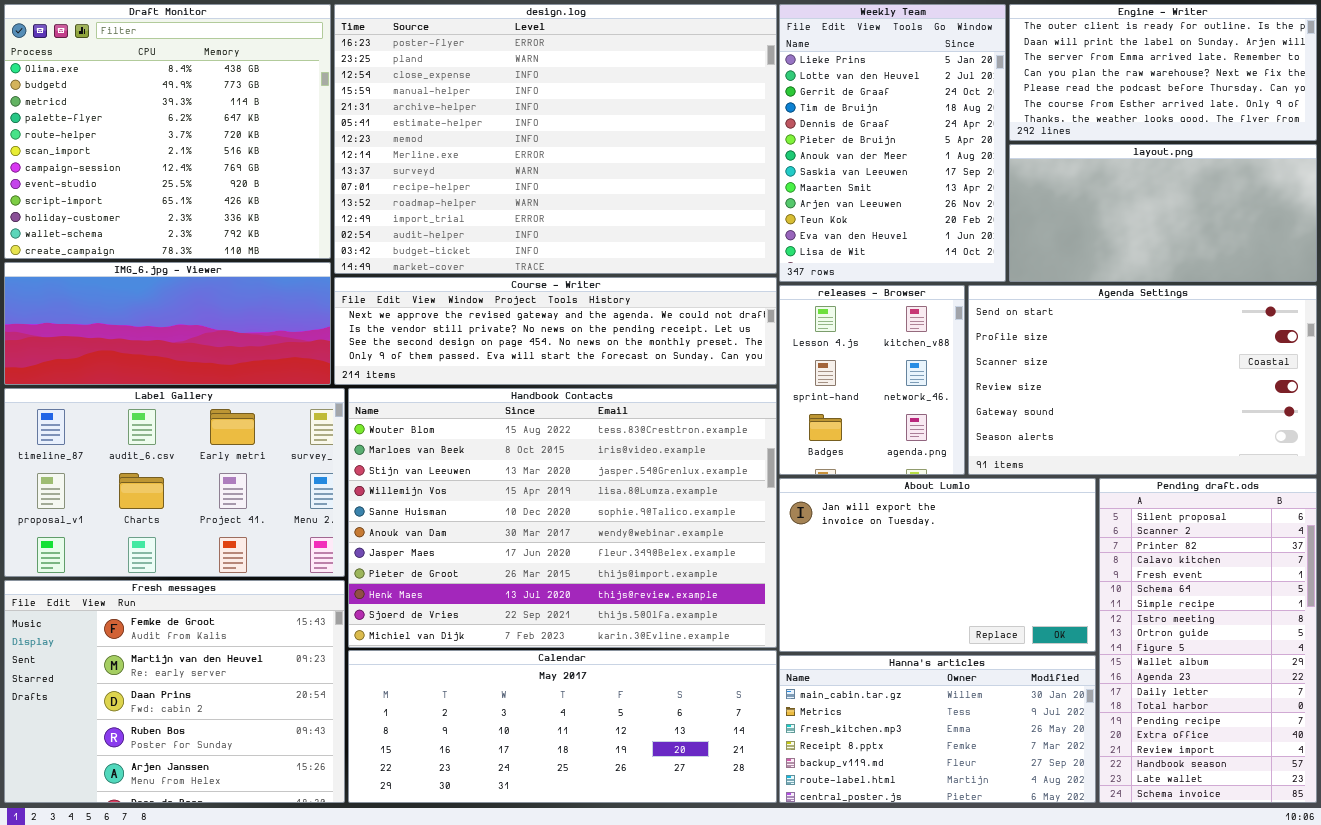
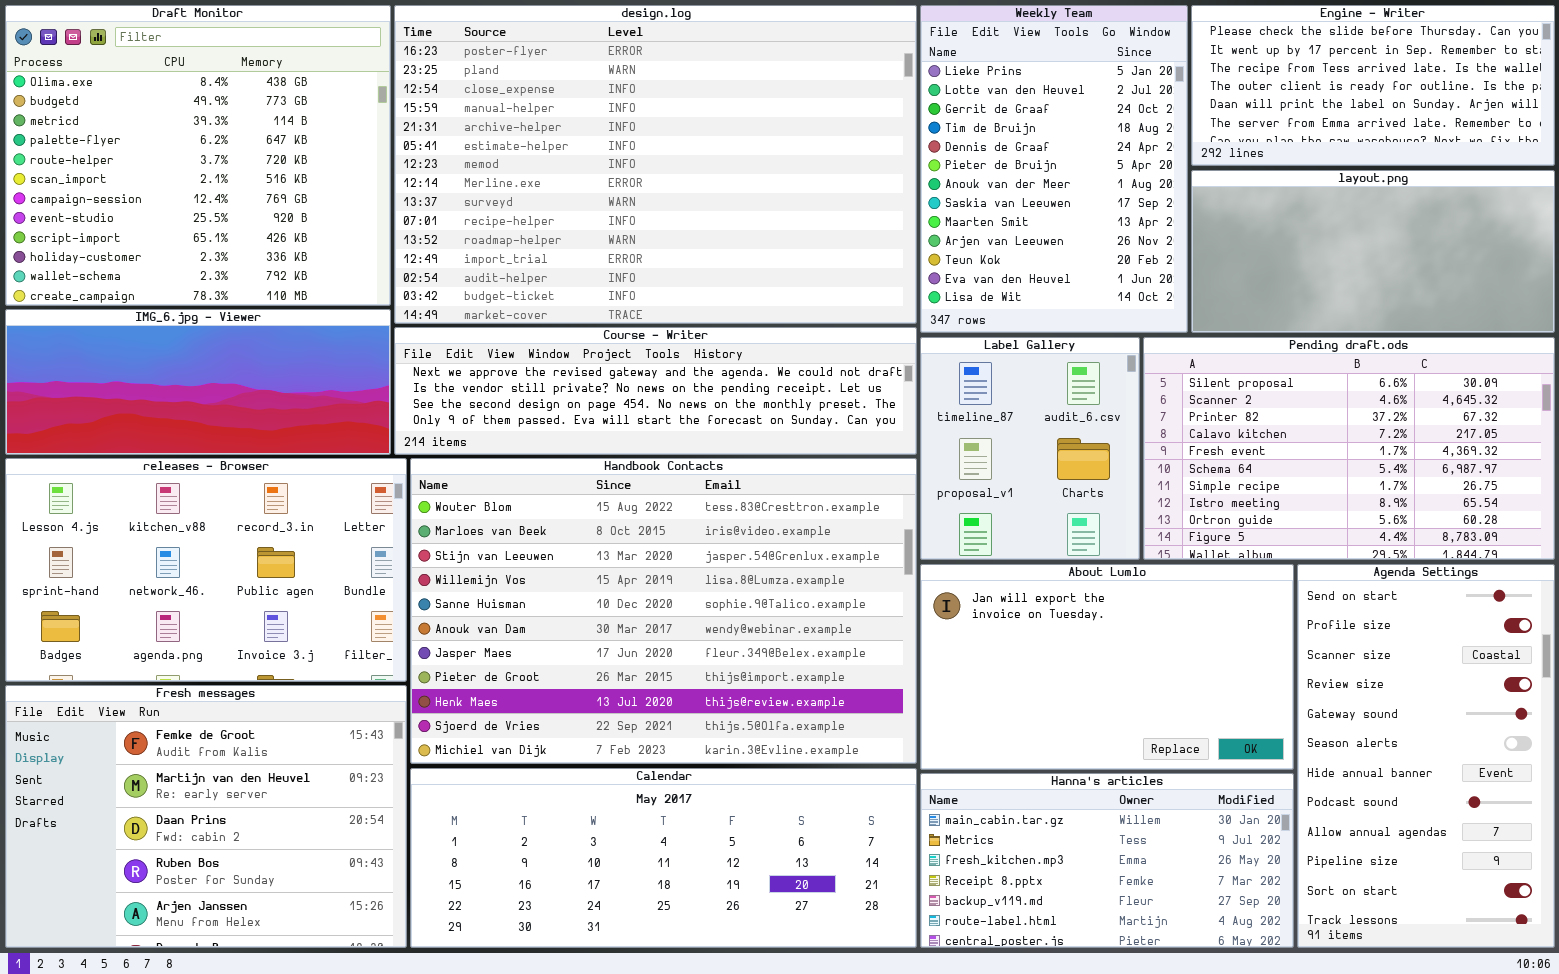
Engine - Writer: [1009,4,1317,141] -> [1191,5,1555,166], scrolled up 3 rows
releases - Browser: [779,285,965,475] -> [5,458,407,682], moved, resized
Agenda Settings: [968,285,1317,475] -> [1297,564,1555,948], moved, resized
Label Gallery: [4,388,345,577] -> [920,337,1140,560], moved, resized
Pending draft.ods: [1099,478,1317,803] -> [1143,337,1555,560], moved, resized

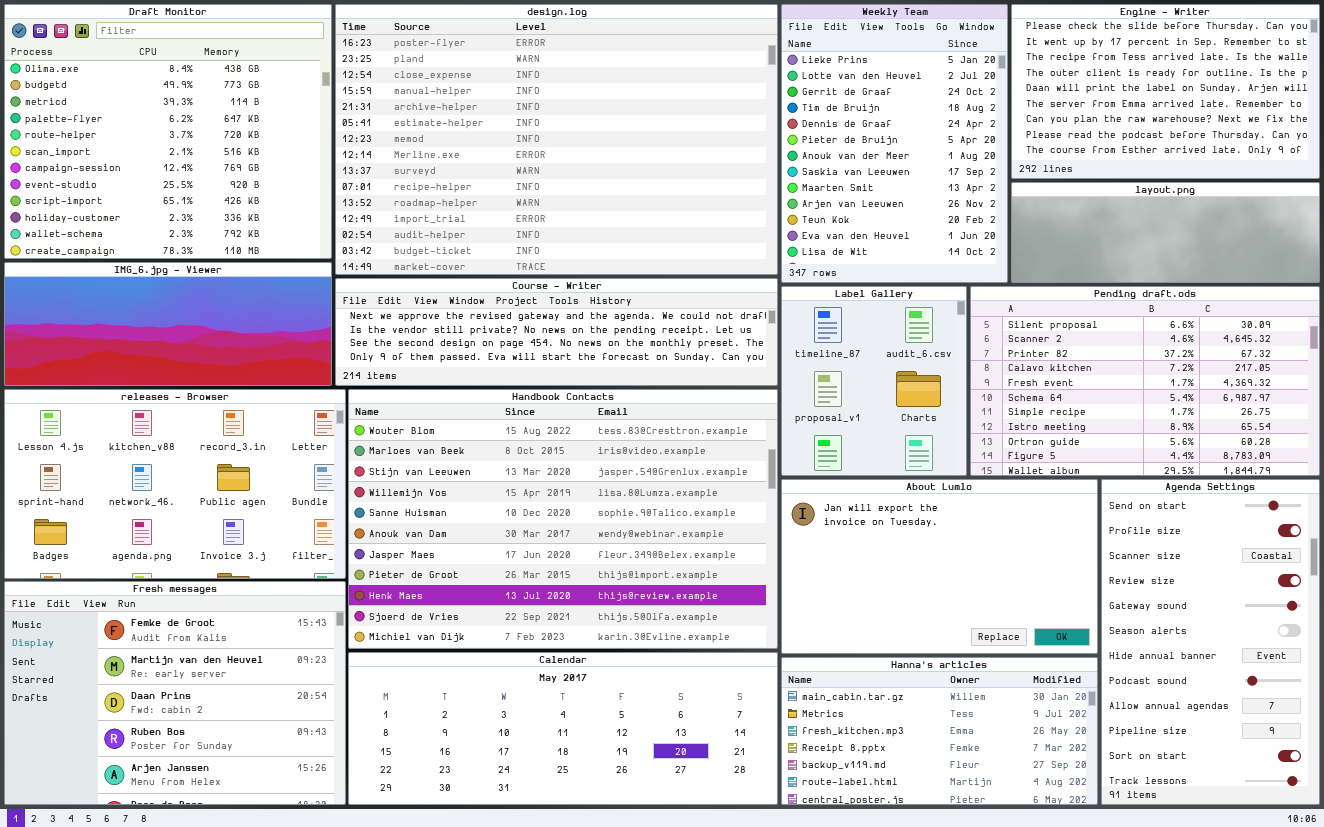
Engine - Writer: [1191,5,1555,166] -> [1011,4,1320,179], resized
layout.png: [1191,170,1555,333] -> [1011,182,1320,283], resized

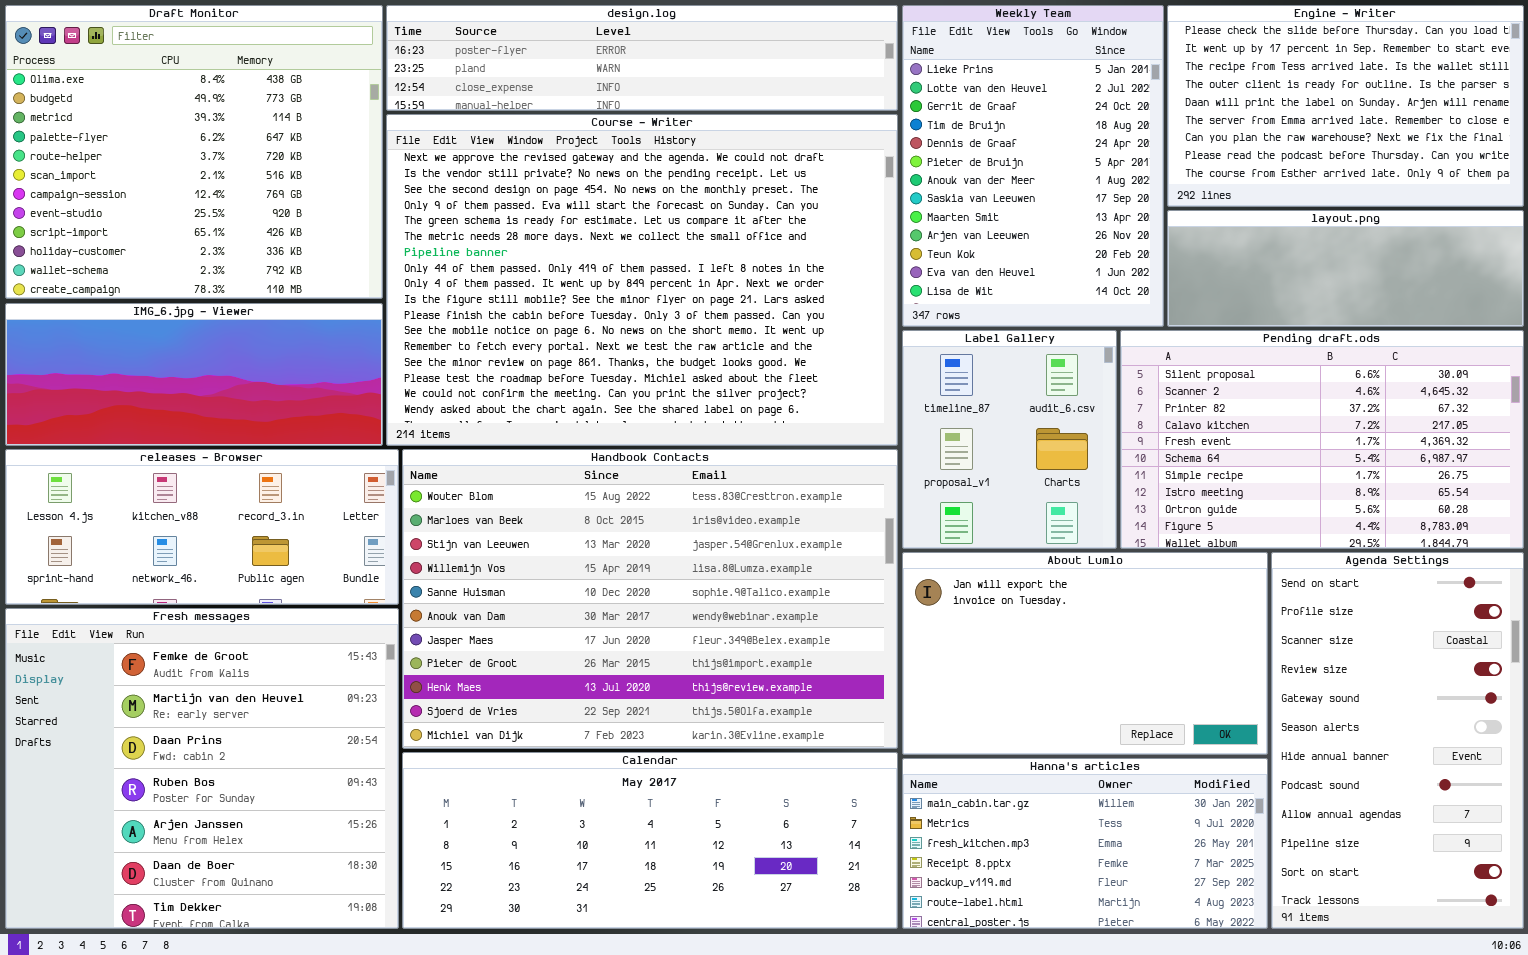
design.log: [335,4,778,275] -> [386,5,898,111], resized
Course - Writer: [335,278,778,386] -> [386,114,898,446], resized
releases - Browser: [4,389,346,579] -> [5,449,399,605], resized
Fresh messages: [4,581,346,805] -> [5,608,399,929], resized

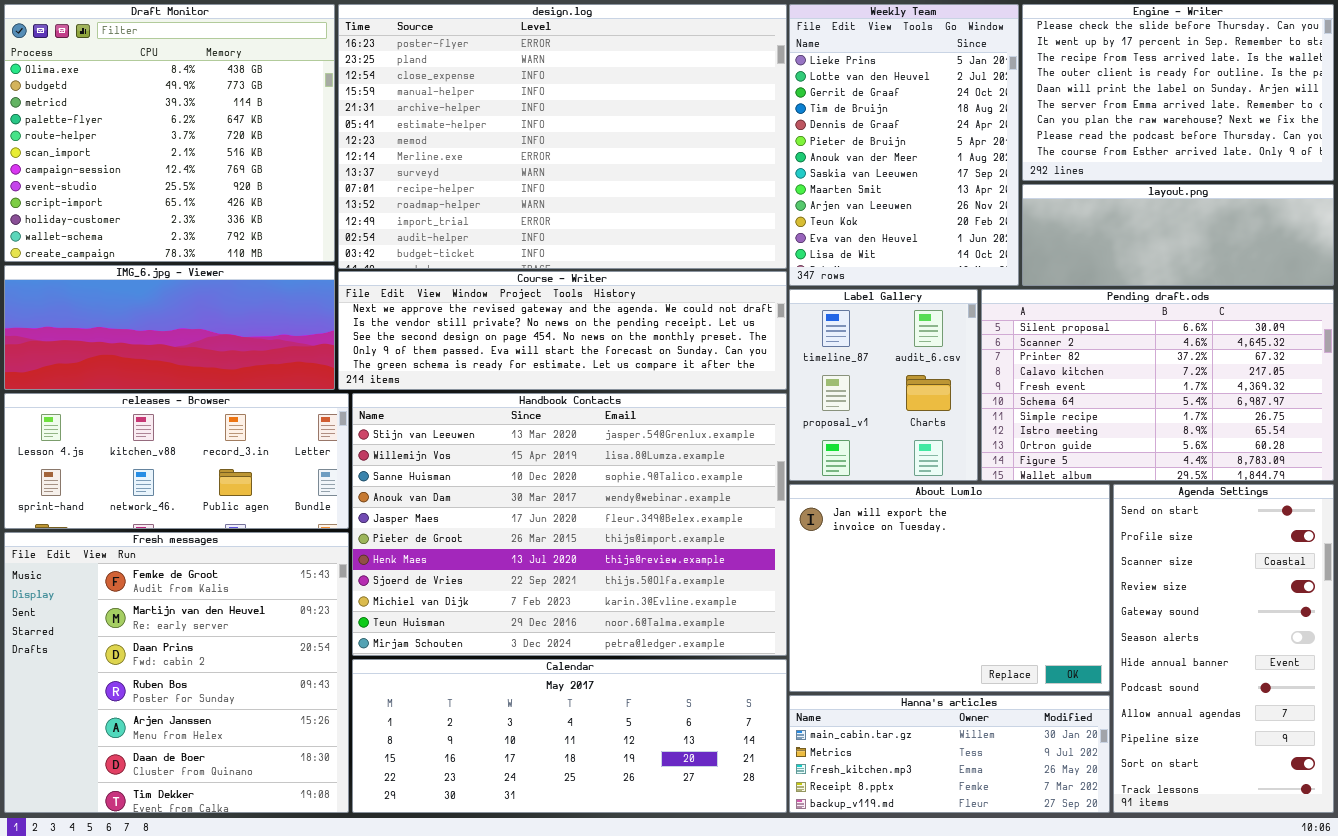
design.log: [386,5,898,111] -> [338,4,787,269], resized
Course - Writer: [386,114,898,446] -> [338,271,787,390], resized
Handbook Contacts: [402,449,898,749] -> [352,393,787,656], scrolled down 2 rows
About Lumlo: [902,552,1268,755] -> [789,484,1110,692], resized
Hanna's articles: [902,758,1268,929] -> [789,695,1110,813], resized

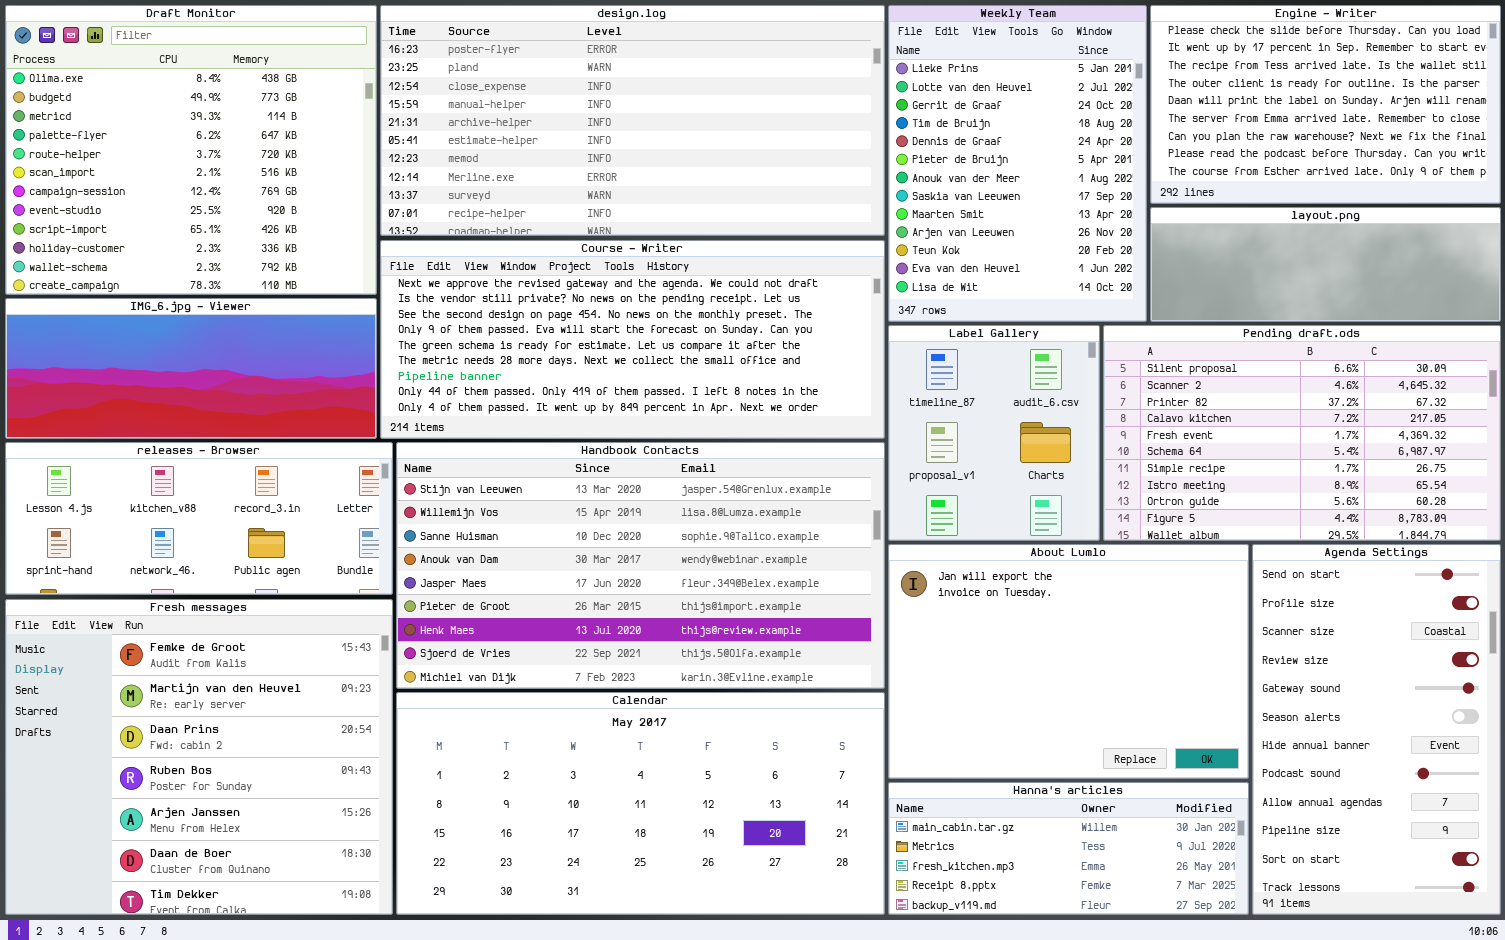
design.log: [338,4,787,269] -> [380,5,885,236], resized
Course - Writer: [338,271,787,390] -> [380,240,885,439], resized
Handbook Contacts: [352,393,787,656] -> [396,442,885,689], resized
Calendar: [352,659,787,813] -> [396,692,885,915], resized

